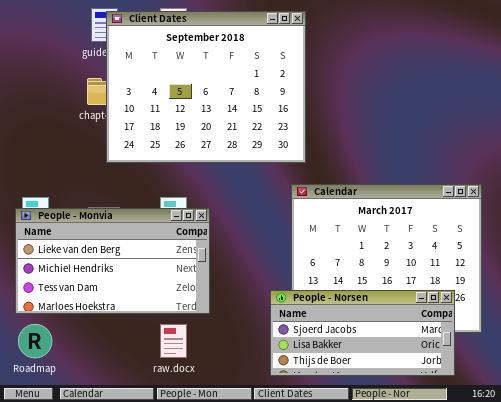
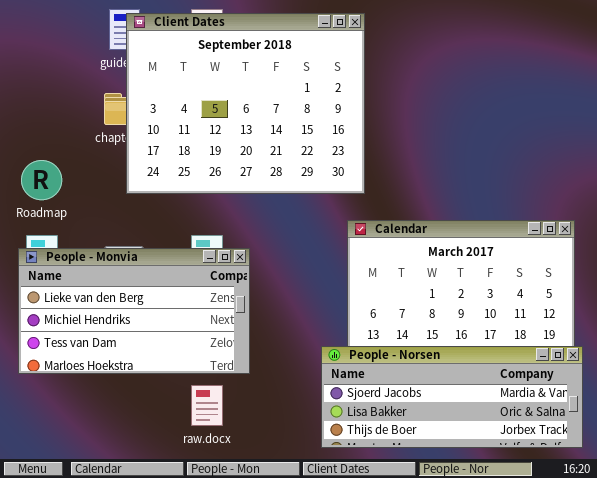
People - Norsen: [270,290,455,376] -> [321,346,583,448], resized
Roadmap: [18,324,52,358] -> [21,160,62,200], moved

